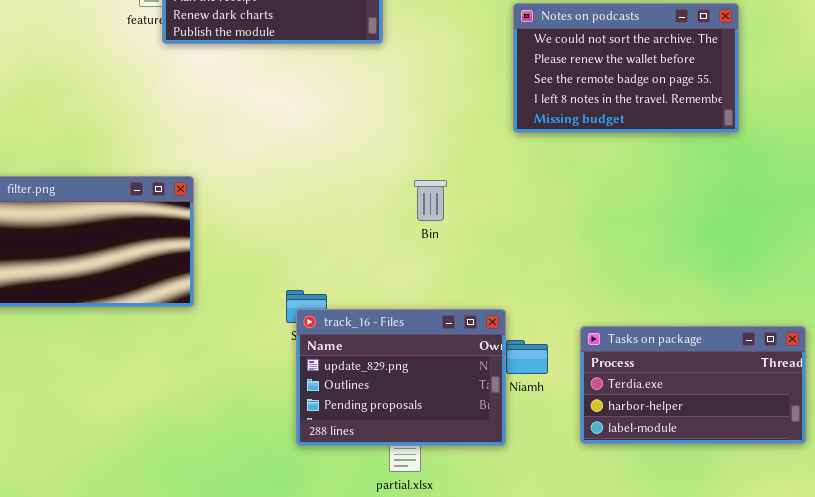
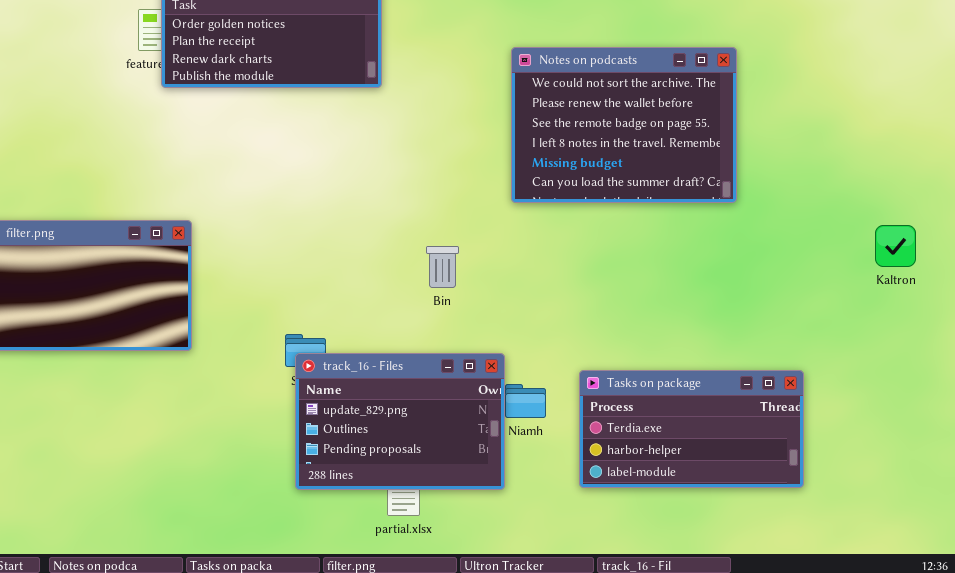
Notes on podcasts: [513,3,739,133] -> [511,47,737,203], resized
Bin: [414,180,447,221] -> [426,246,459,288], moved

